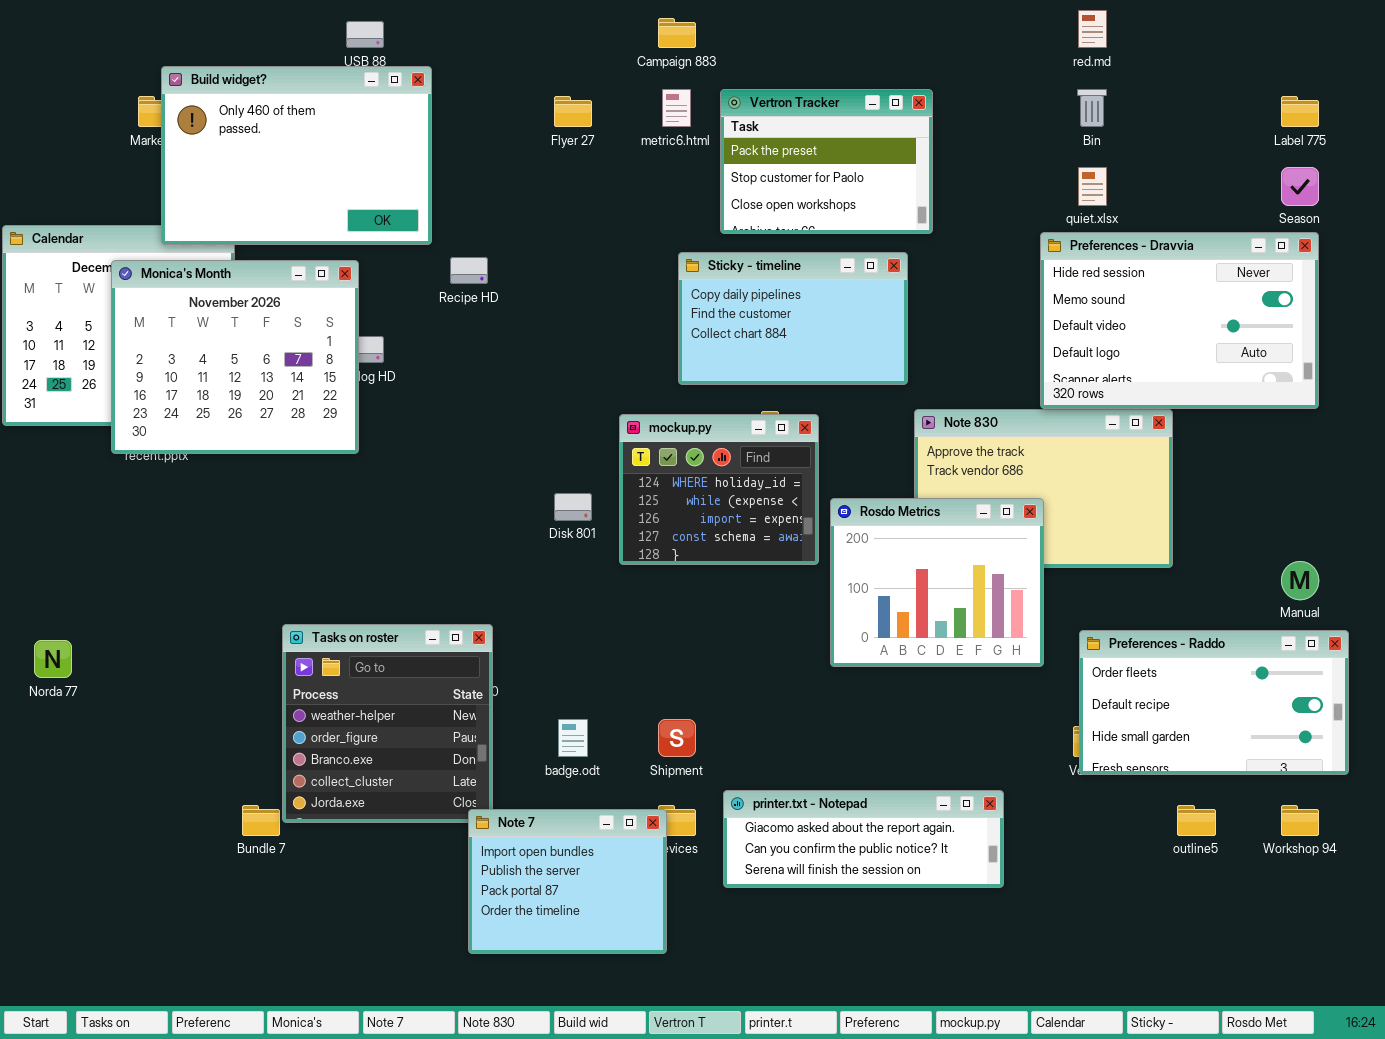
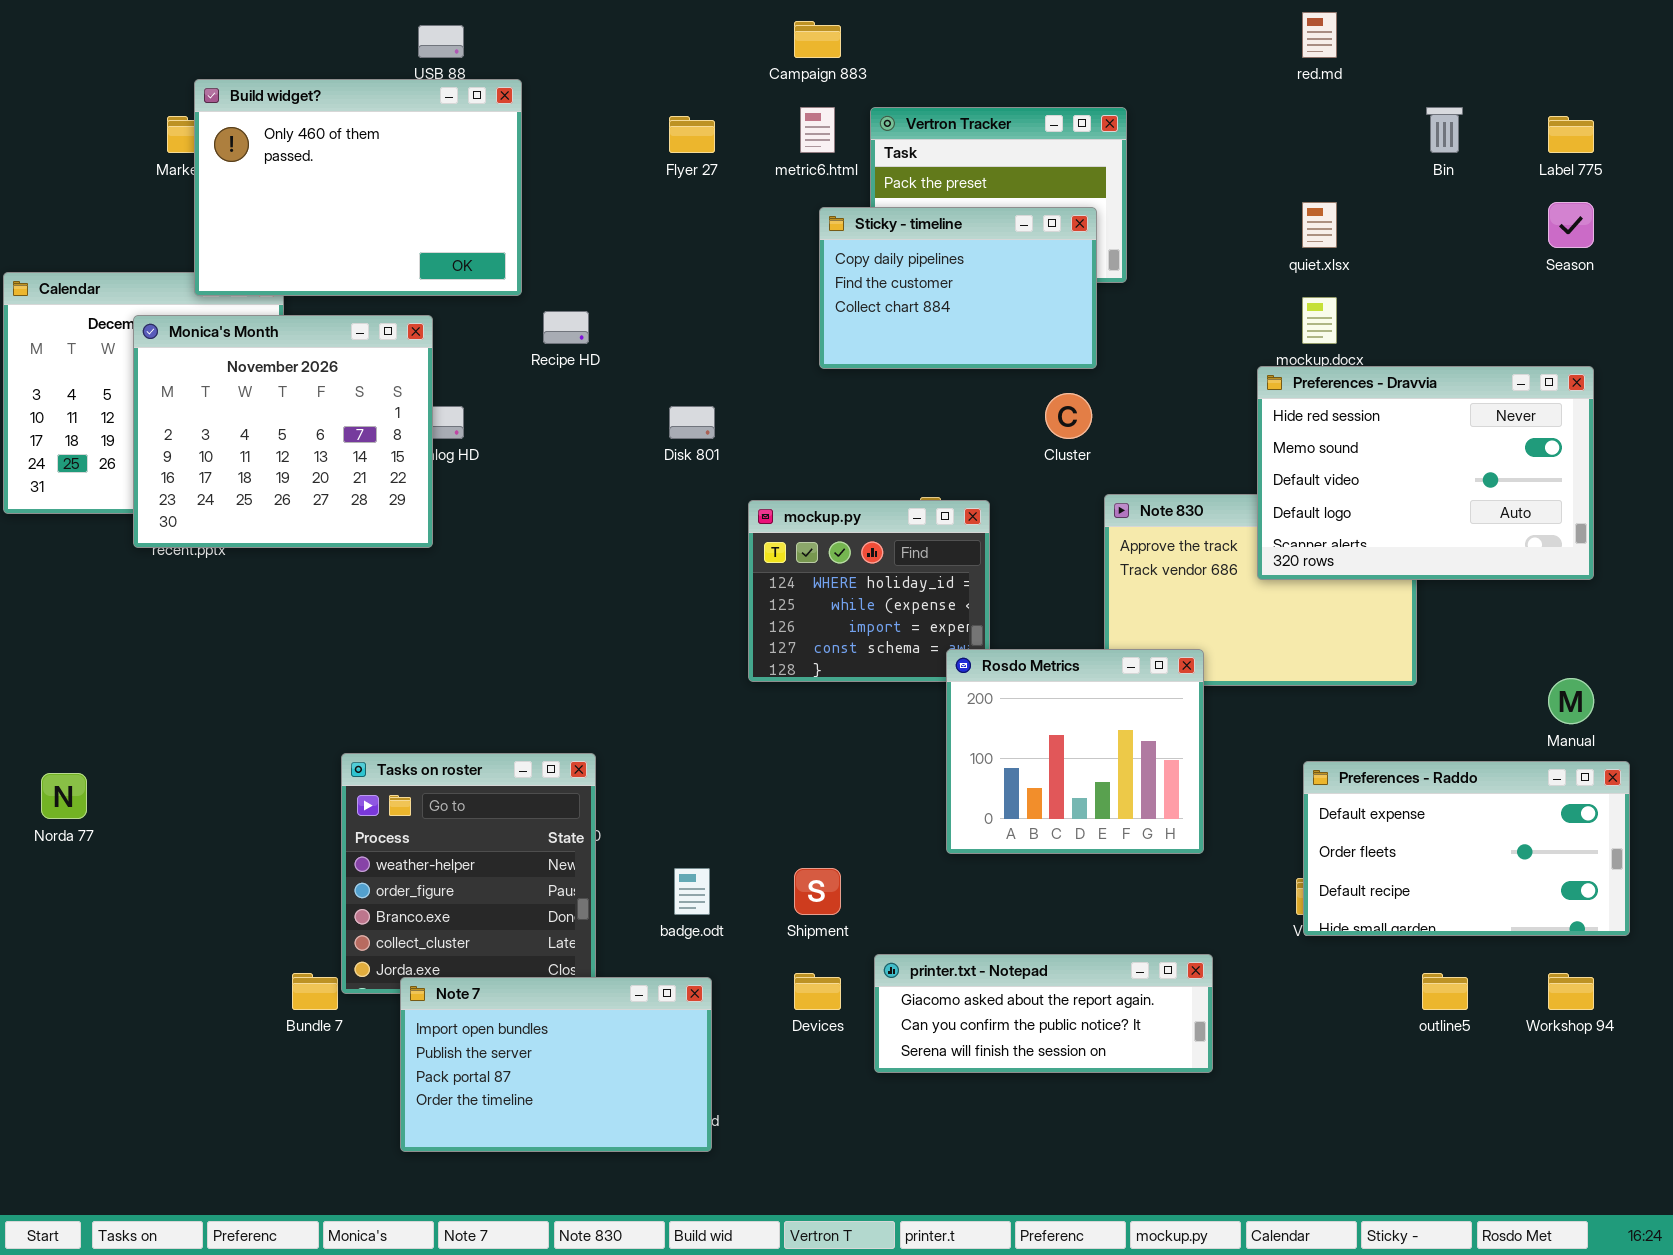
Bin: [1077,89,1107,127] -> [1426,107,1463,153], moved
Preferences - Dravvia: [1040,232,1319,409] -> [1257,366,1594,580], moved
Sticky - timeline: [678,252,908,385] -> [819,207,1097,369], moved
Disk 801: [554,493,592,521] -> [669,406,715,439], moved
Rosdo Metrics: [830,498,1044,667] -> [946,649,1204,854], moved
Preferences - Raddo: [1079,630,1349,775] -> [1303,761,1630,936], scrolled up 1 row
Note 7: [468,809,667,954] -> [400,977,712,1152], moved, resized

